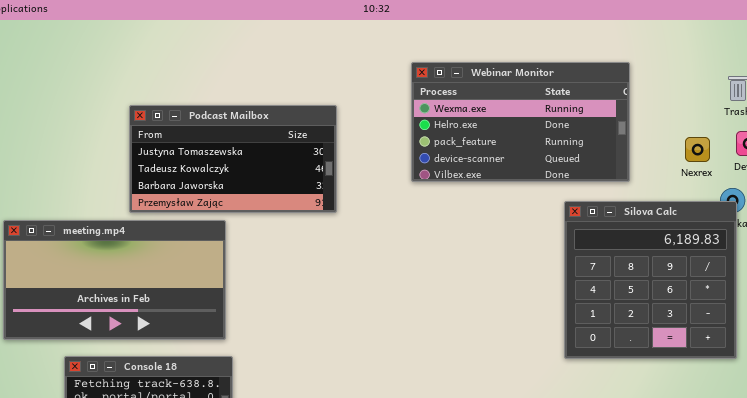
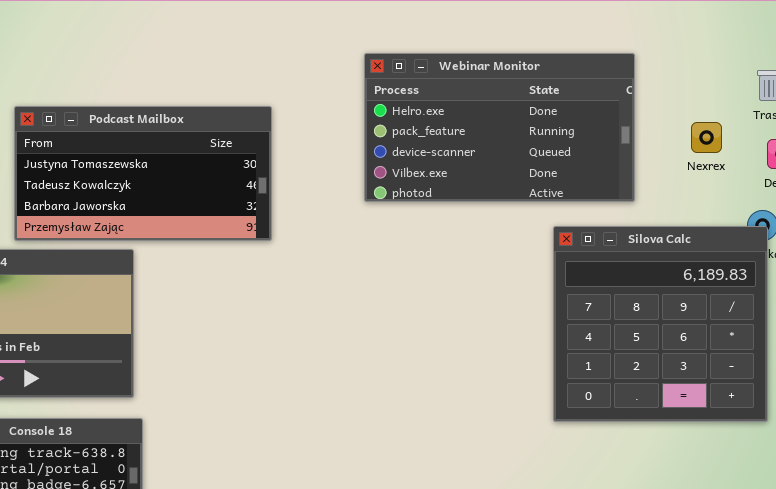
Webinar Monitor: [411,62,630,182] -> [364,53,635,202], scrolled down 1 row
Nexrex: [685,137,710,162] -> [691,122,722,153], moved

